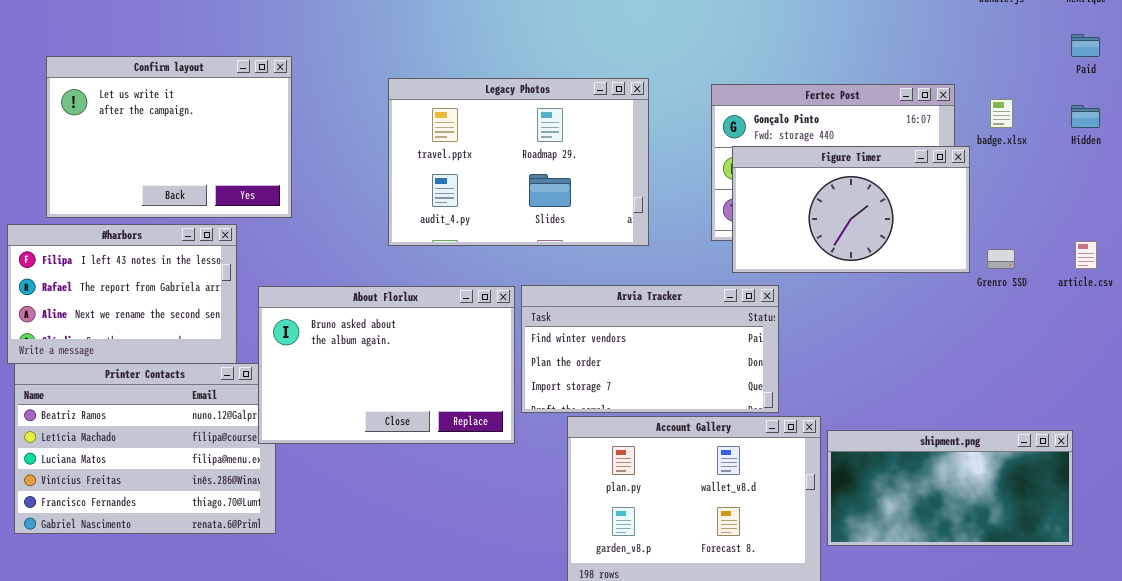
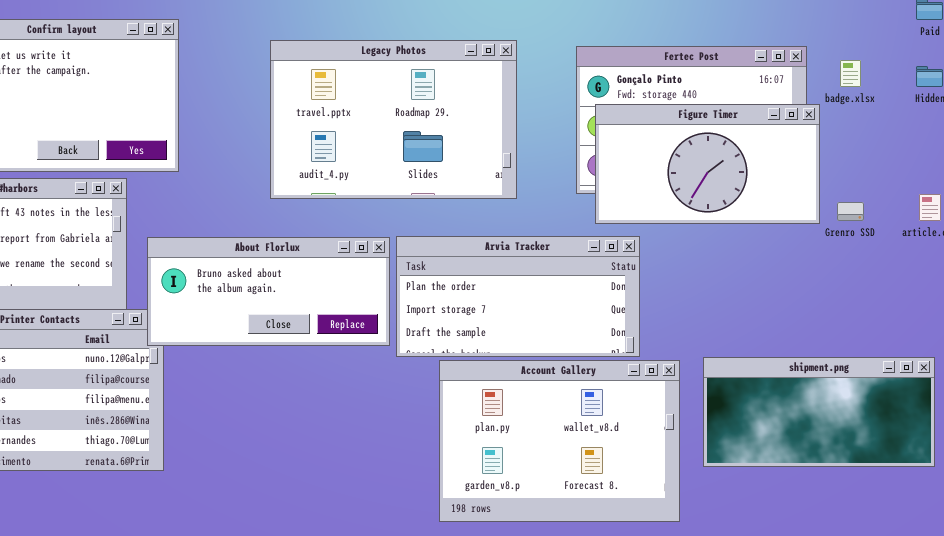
Arvia Tracker: [521,285,779,413] -> [396,236,640,357], scrolled down 1 row
About Florlux: [258,286,515,444] -> [147,237,390,346], resized
shipment.png: [827,430,1073,546] -> [703,357,935,467], moved

